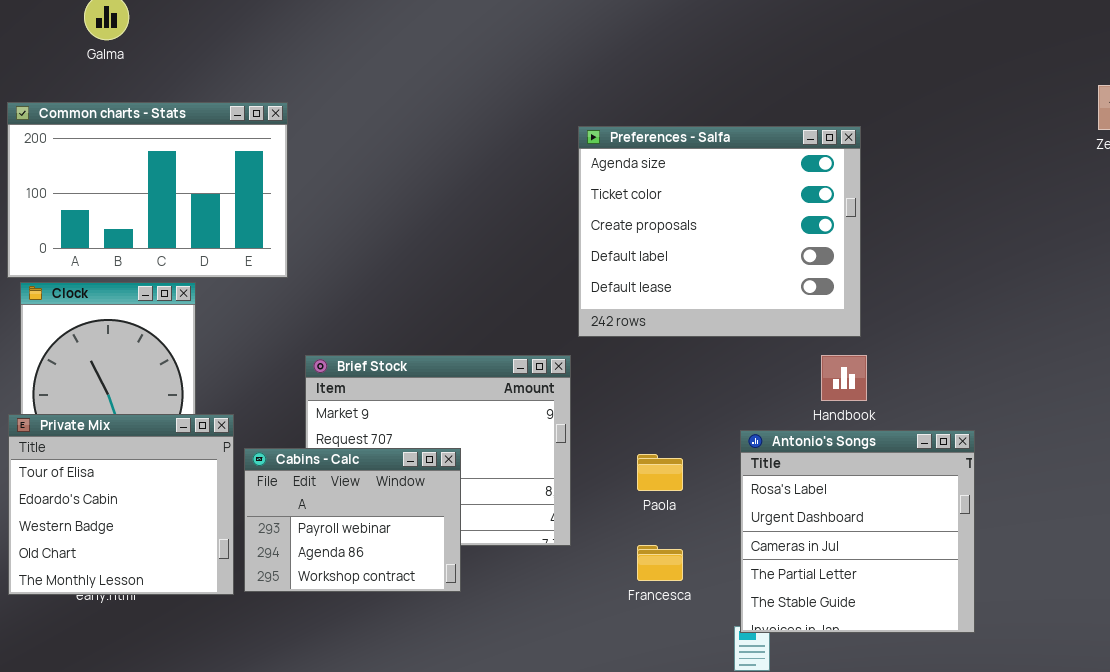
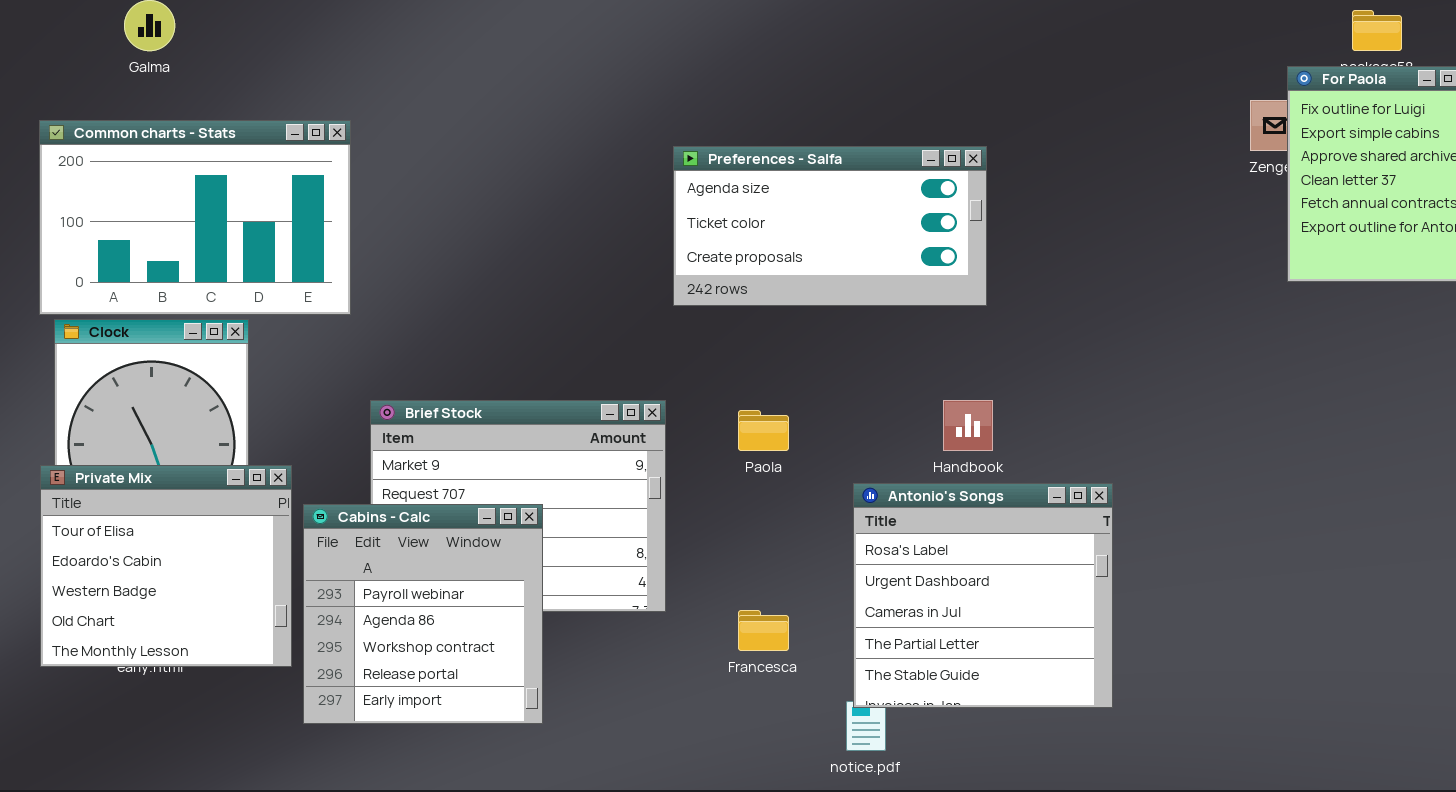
Preferences - Salfa: [578,126,861,337] -> [673,146,987,306], resized
Cabins - Calc: [244,448,461,592] -> [303,504,543,724], resized
Paola: [637,454,683,491] -> [738,410,789,451], moved

